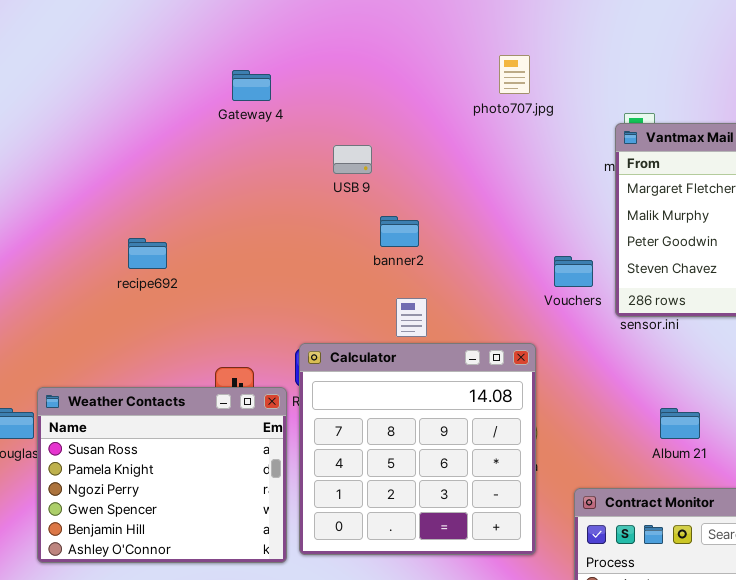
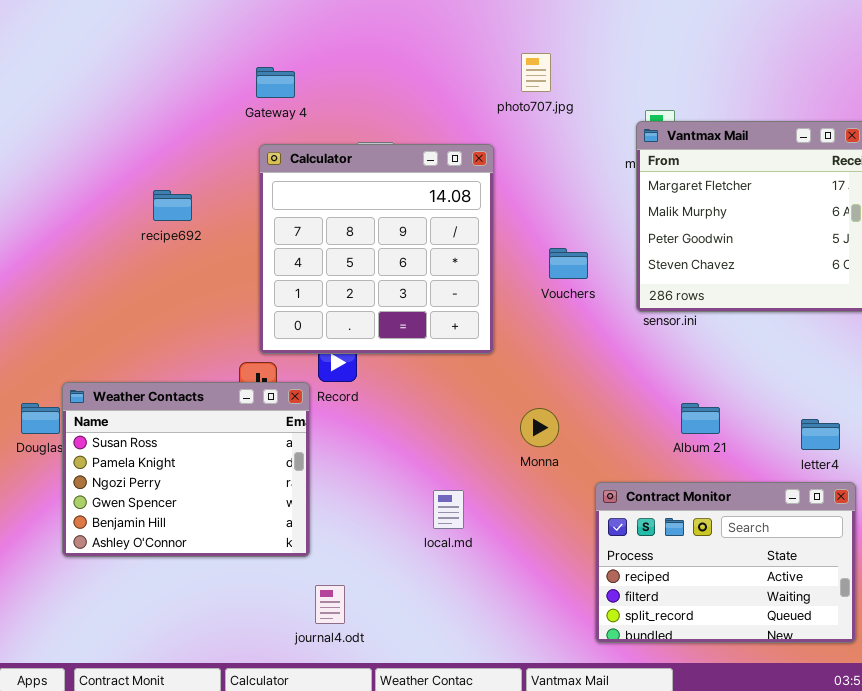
recipe692: [128,238,167,269] -> [153,190,192,221], moved
Vouchers: [554,256,593,287] -> [549,248,588,279], moved
Calculator: [299,343,536,555] -> [259,144,494,354], moved

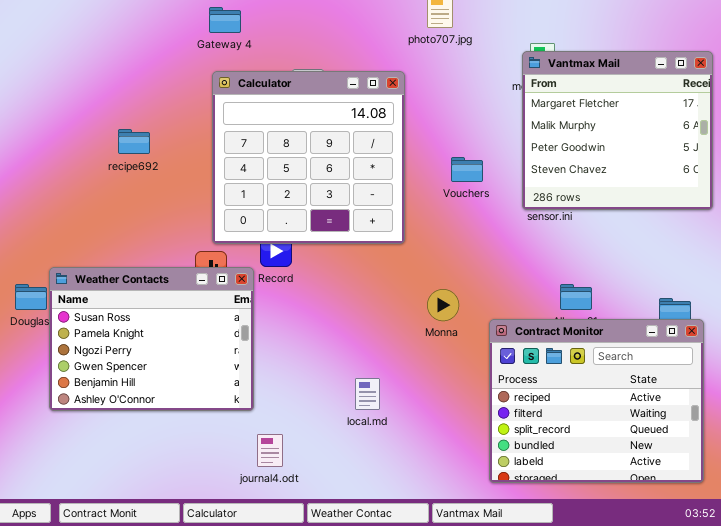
recipe692: [153,190,192,221] -> [118,129,150,154], moved
Contract Monitor: [595,482,856,643] -> [489,319,704,483], resized
local.md: [433,490,464,529] -> [355,378,380,410], moved

